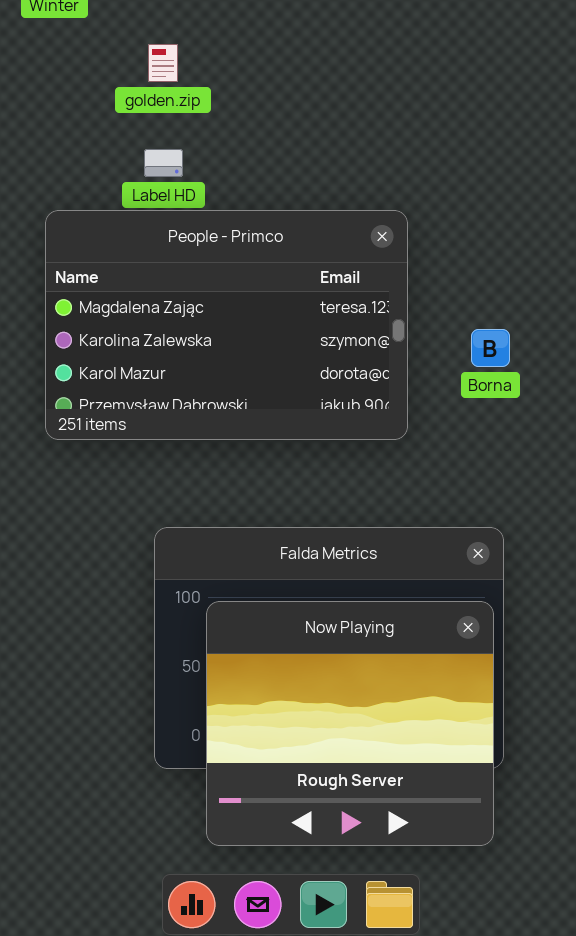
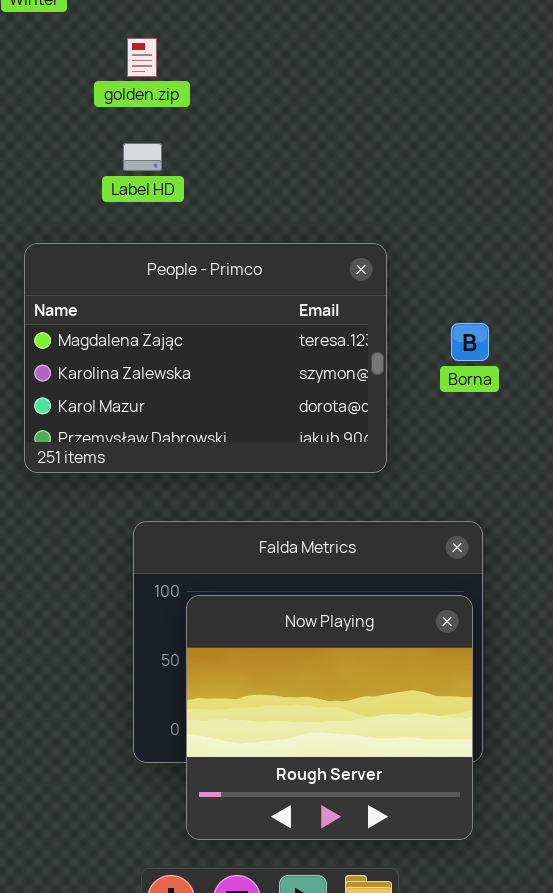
People - Primco: [45,210,408,440] -> [24,243,387,473], moved

